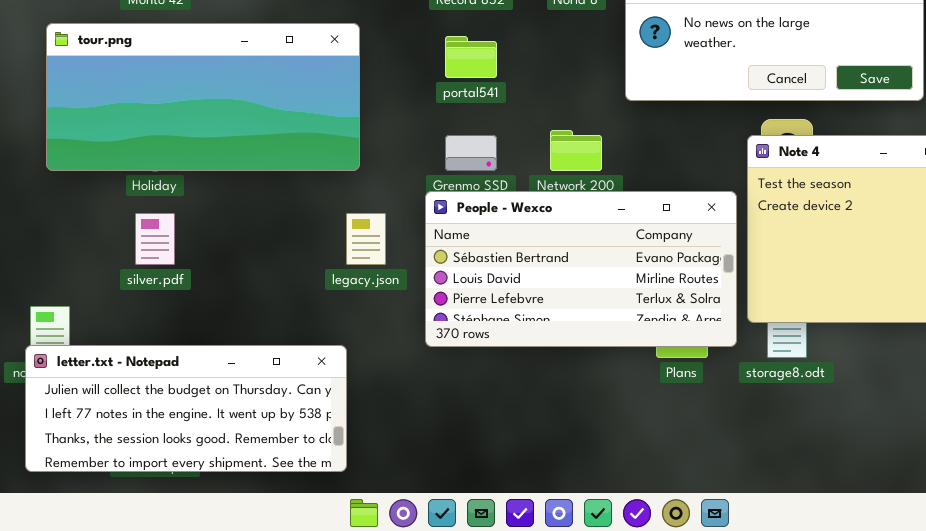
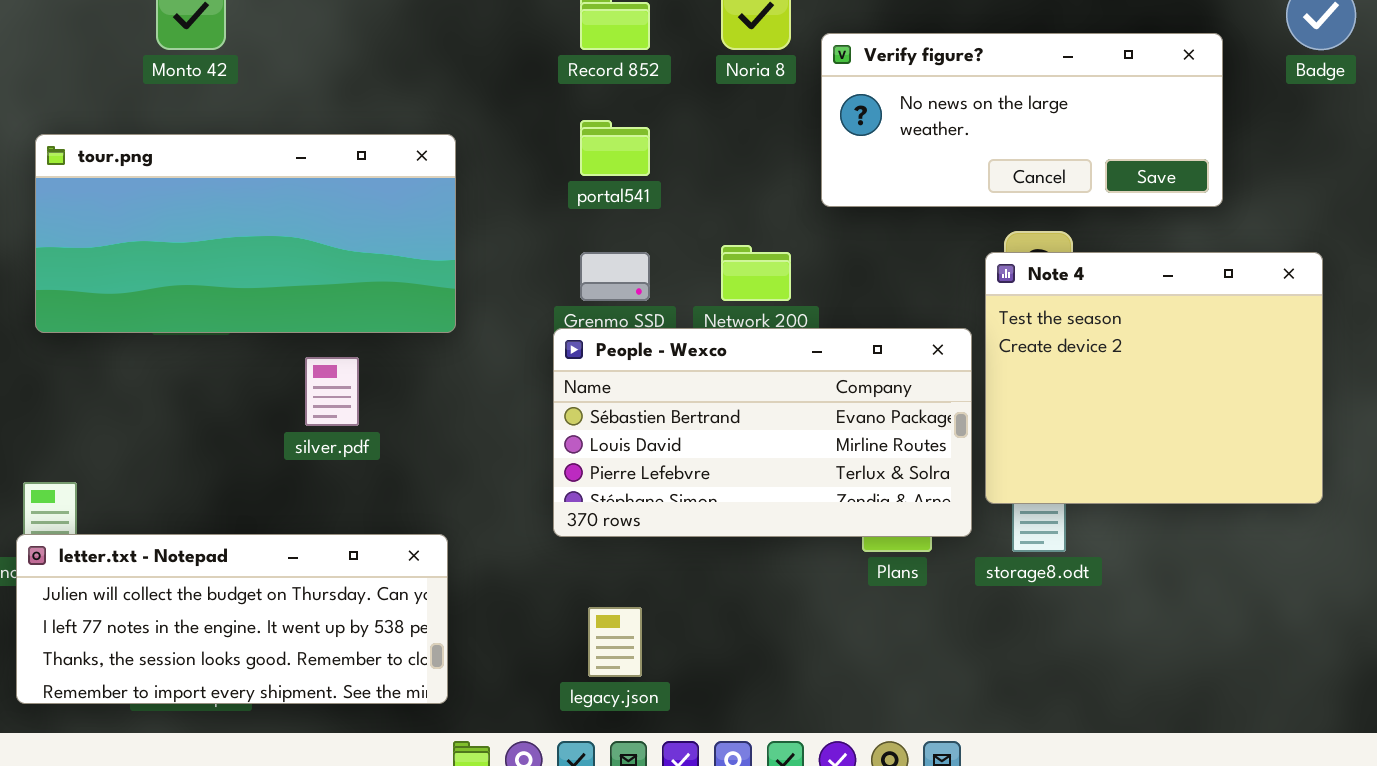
tour.png: [46,23,360,171] -> [35,134,456,333], moved
silver.pdf: [135,213,175,265] -> [305,357,359,426], moved
legacy.json: [346,213,386,265] -> [588,607,642,677], moved

